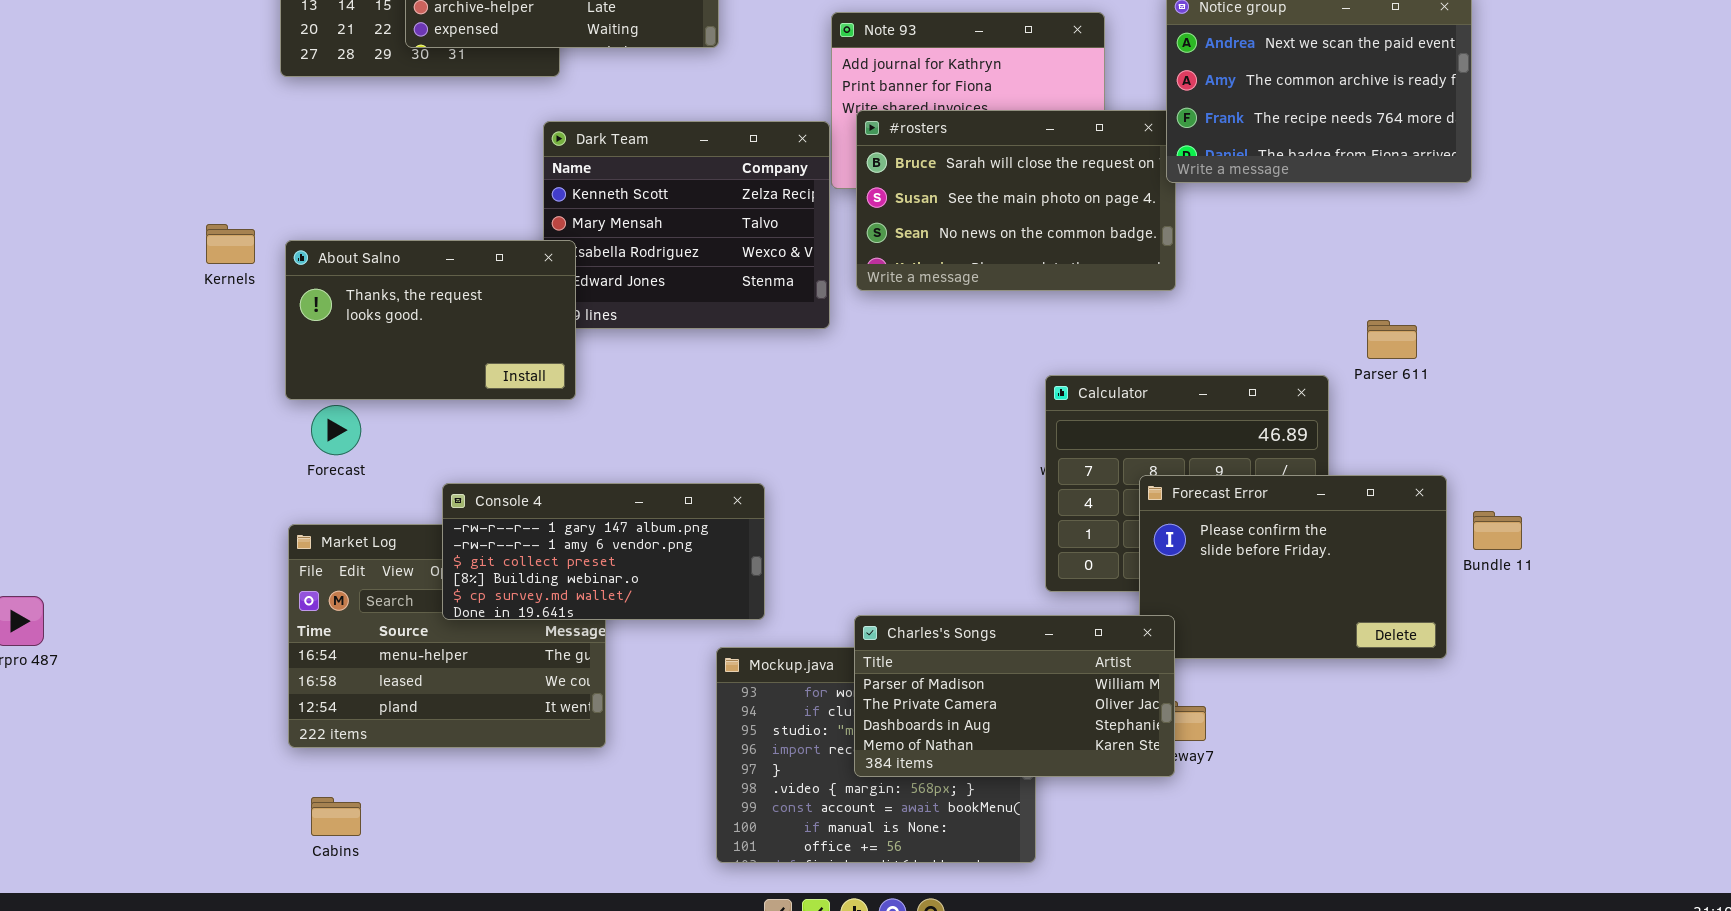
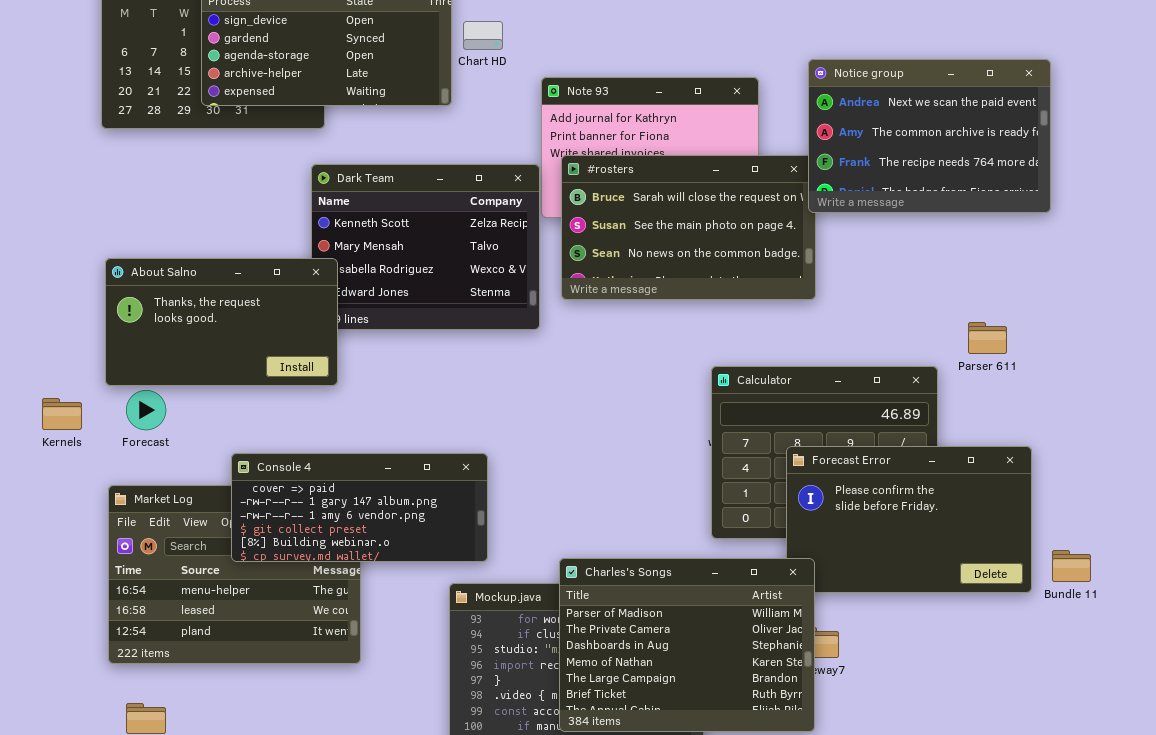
Kernels: [206,224,255,264] -> [42,398,82,430], moved
Console 4: [442,483,765,620] -> [231,453,488,562], scrolled up 1 row
Bundle 11: [1473,511,1522,550] -> [1052,550,1091,582], moved
Charles's Songs: [854,615,1175,777] -> [559,558,815,732], resized

